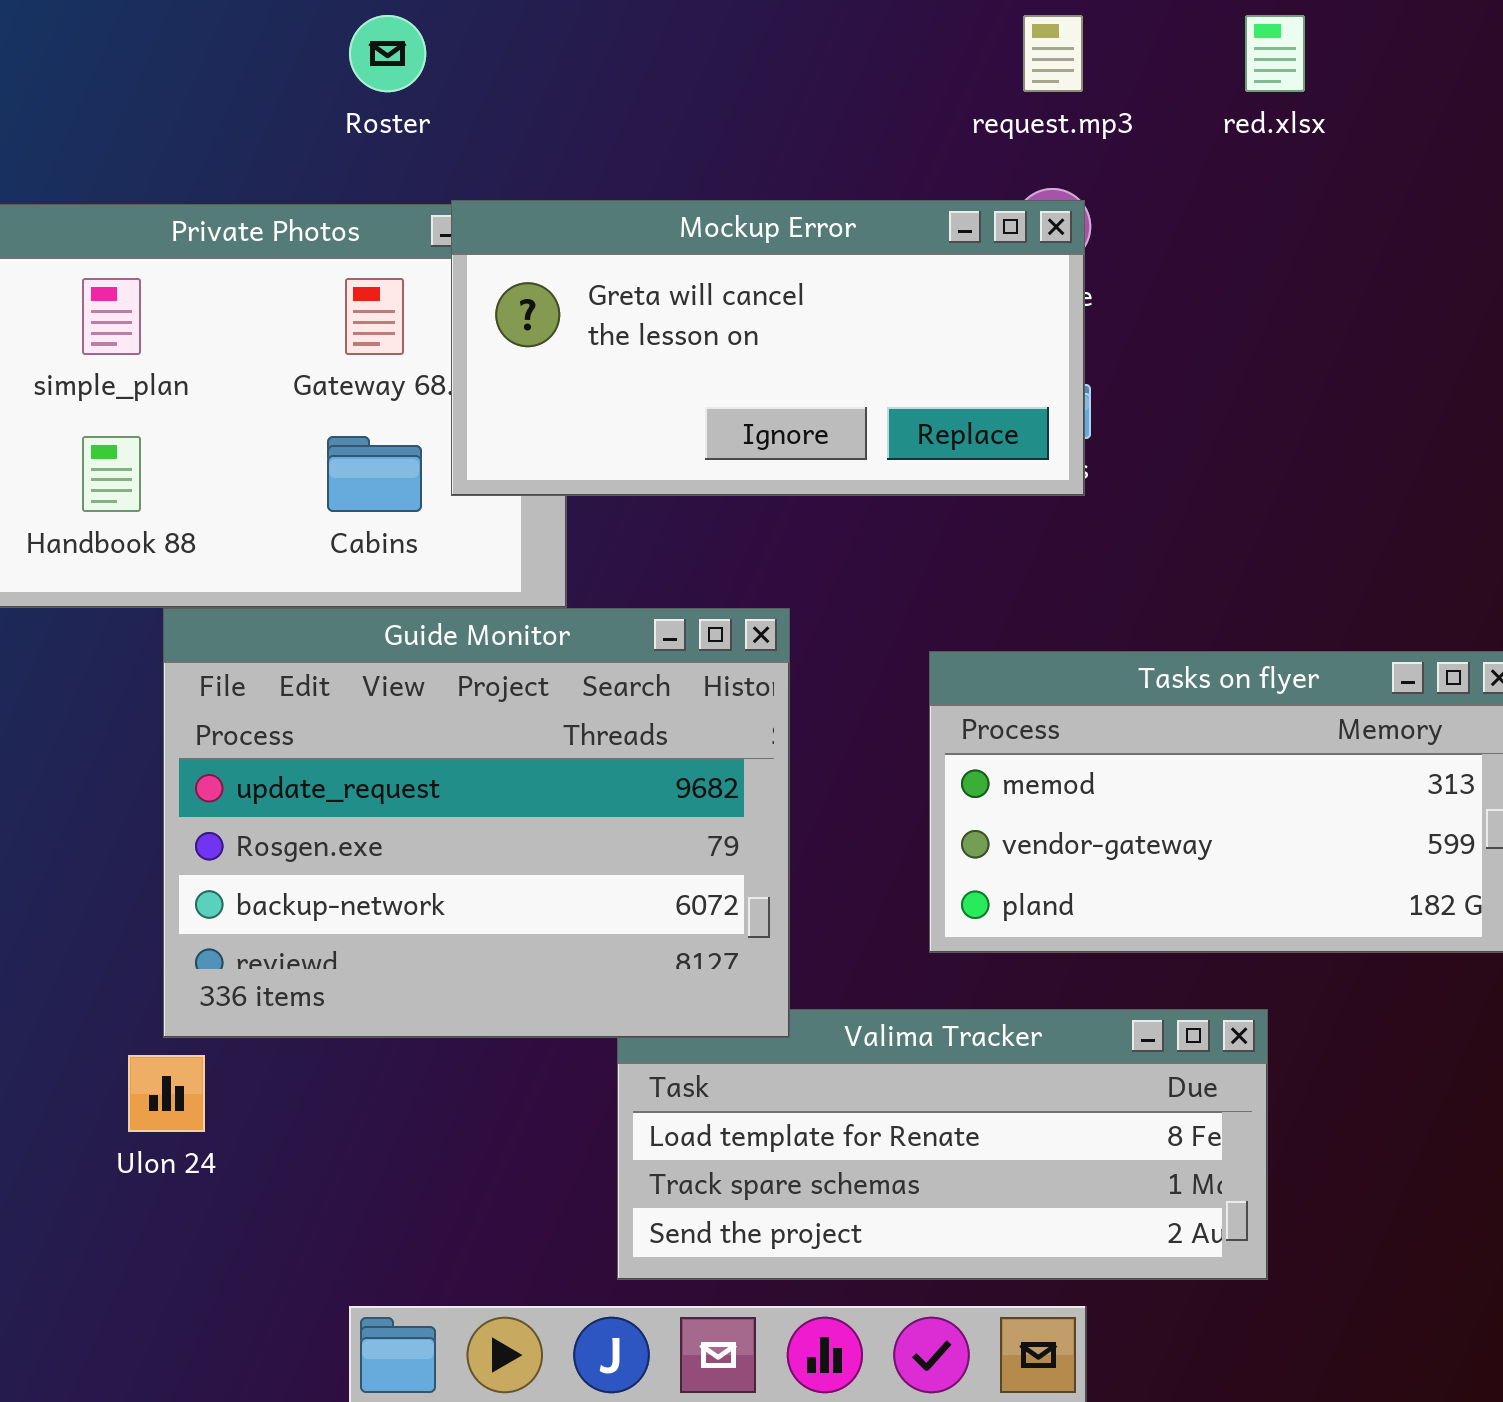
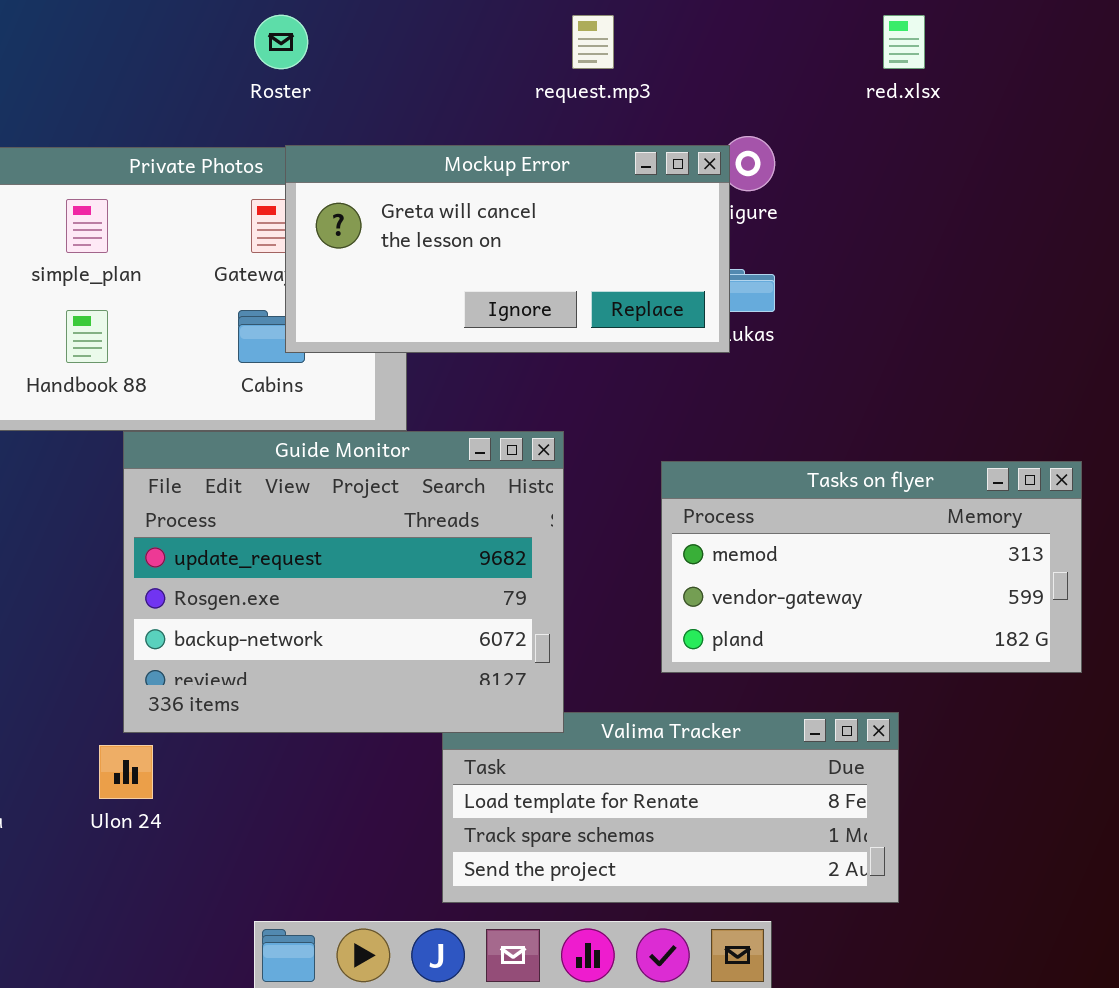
request.mp3: [1023,15,1083,92] -> [572,15,614,69], moved
Mockup Error: [451,200,1085,496] -> [285,145,730,353], moved

